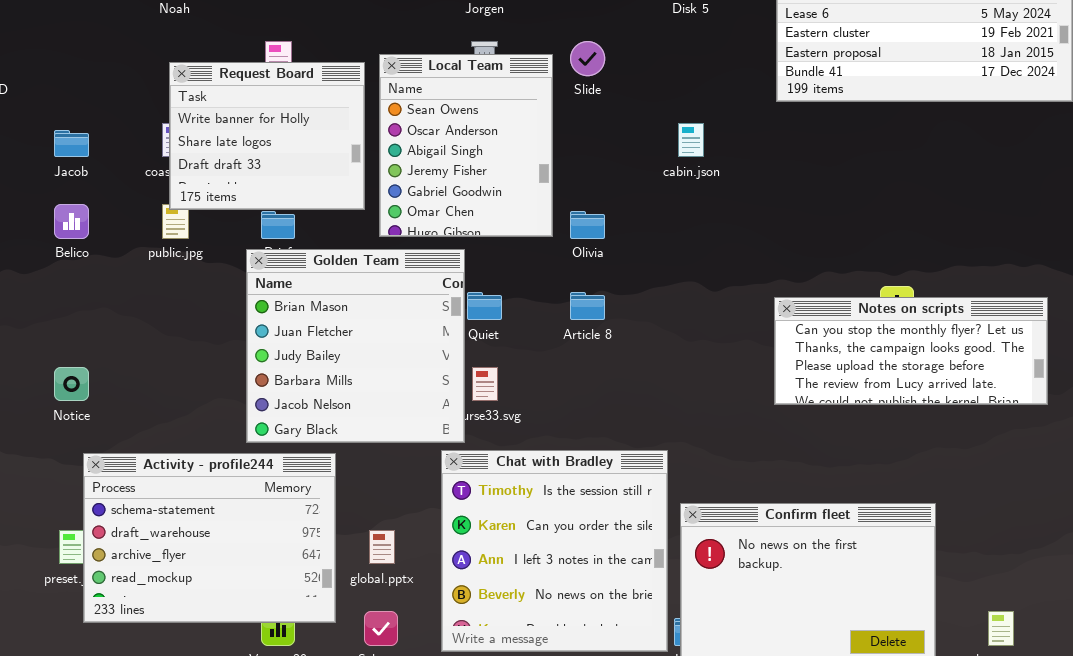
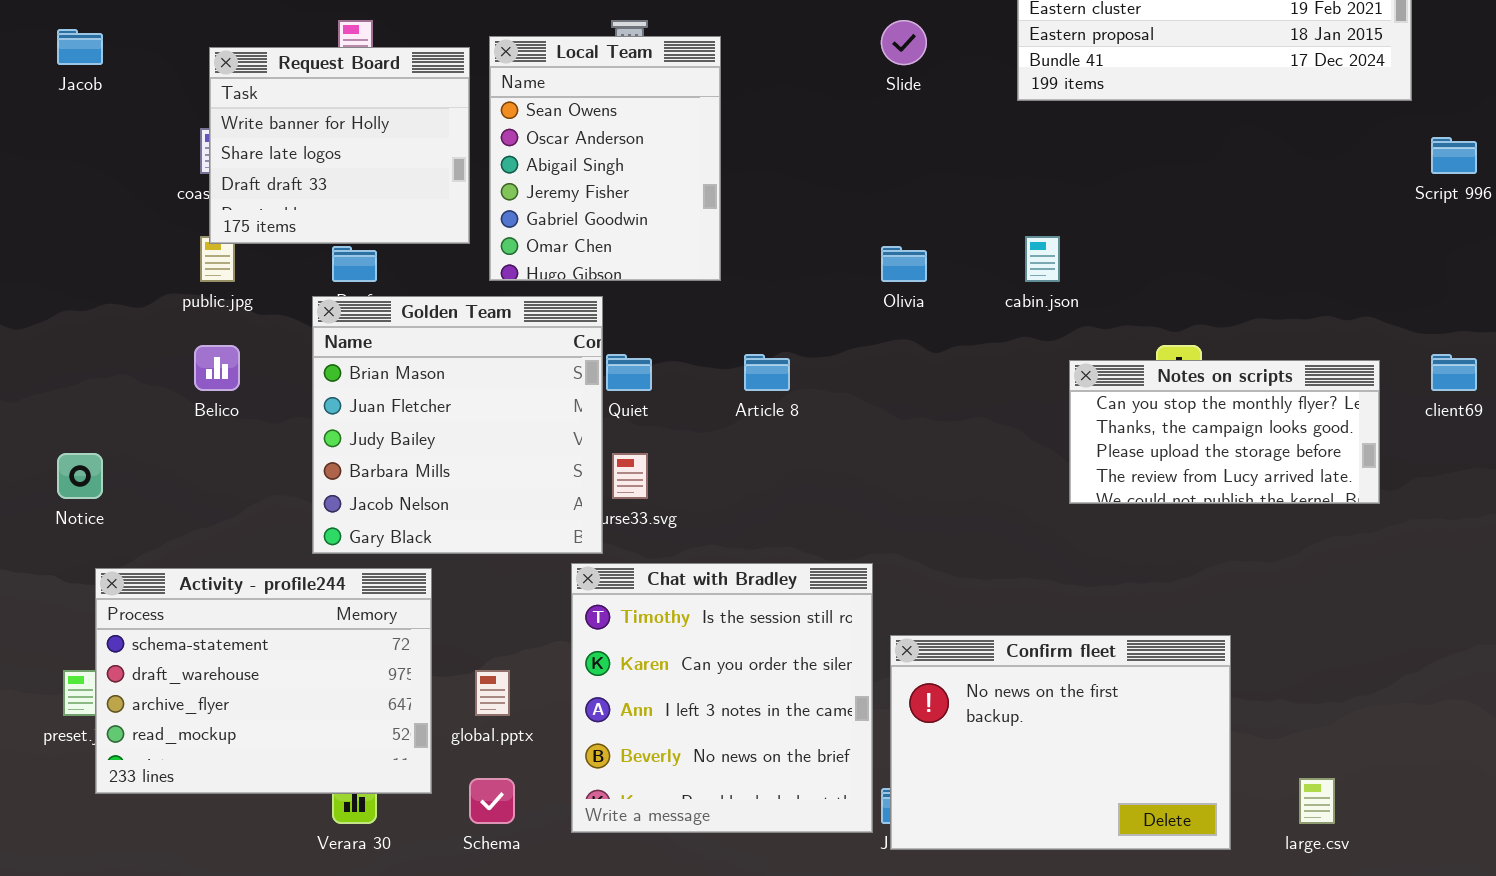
Slide: [570,41,605,76] -> [881,20,927,65], moved
cabin.json: [678,123,704,157] -> [1025,236,1060,282], moved
Jacob: [54,130,89,157] -> [57,29,103,65], moved
Belico: [54,204,89,239] -> [194,345,240,391], moved
Olivia: [570,211,605,239] -> [881,246,927,282], moved
Notes on scripts: [774,297,1048,405] -> [1069,360,1380,504], resized

